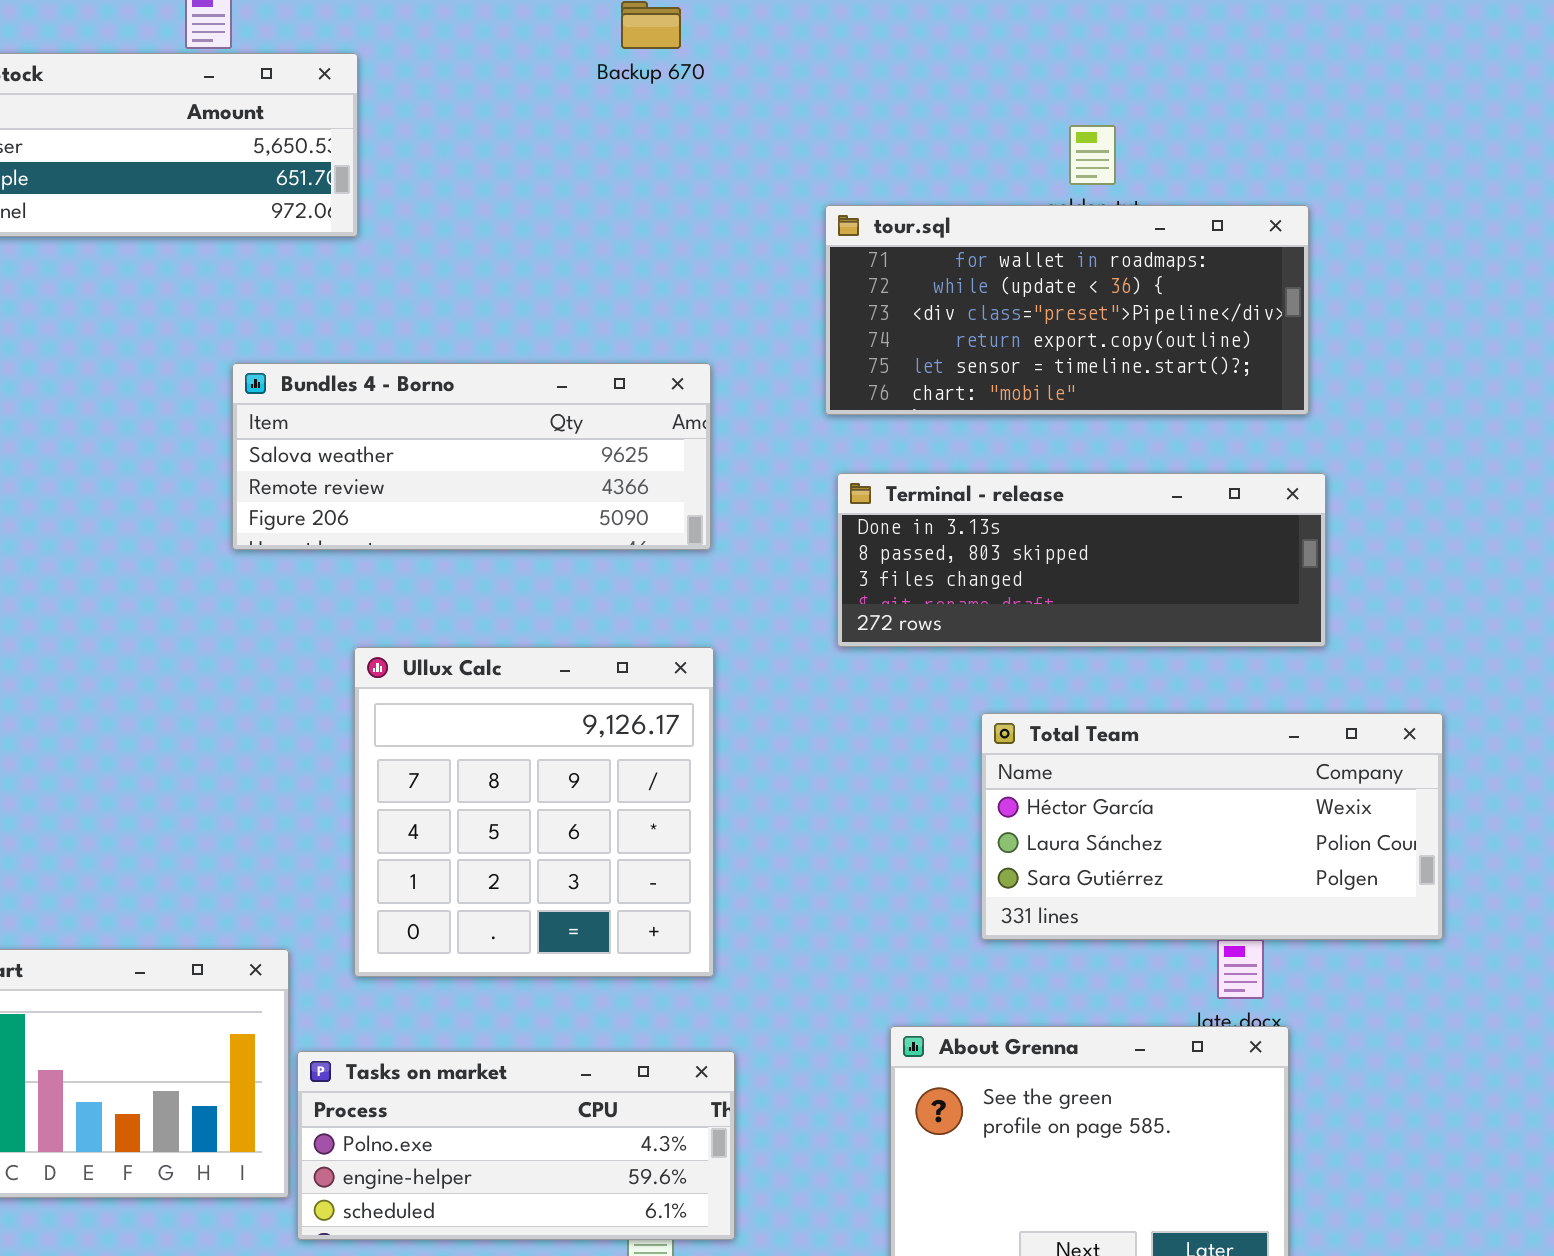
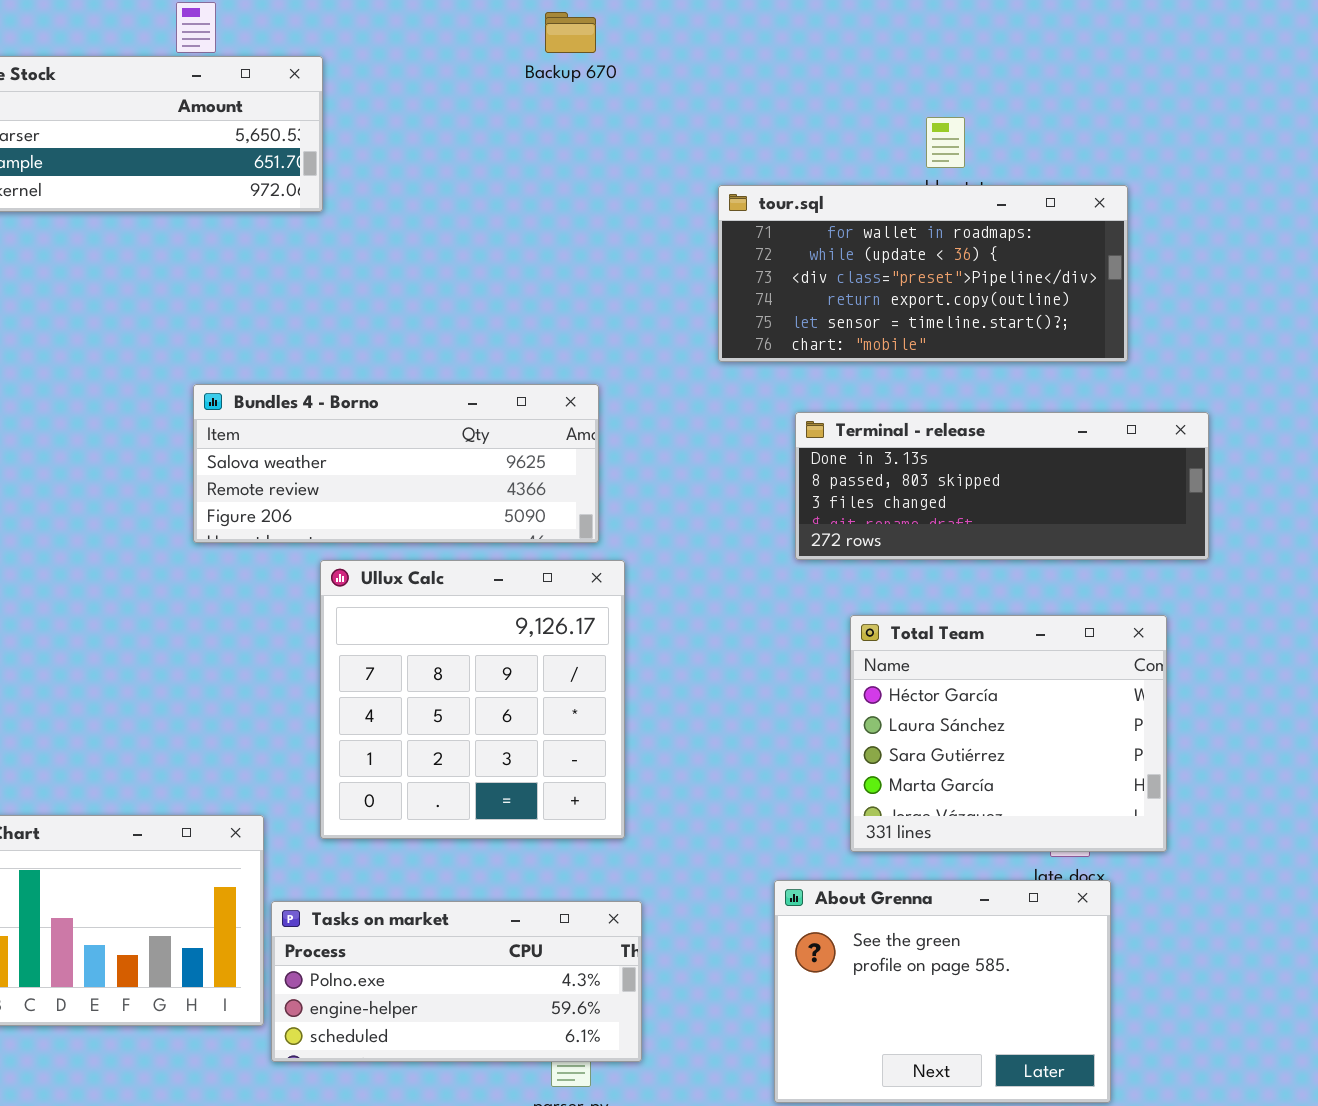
Bundles 4 - Borno: [232,363,711,550] -> [193,384,599,543], moved
Terminal - release: [837,473,1326,647] -> [795,412,1209,560], moved
Total Team: [981,713,1443,940] -> [850,615,1167,852], resized

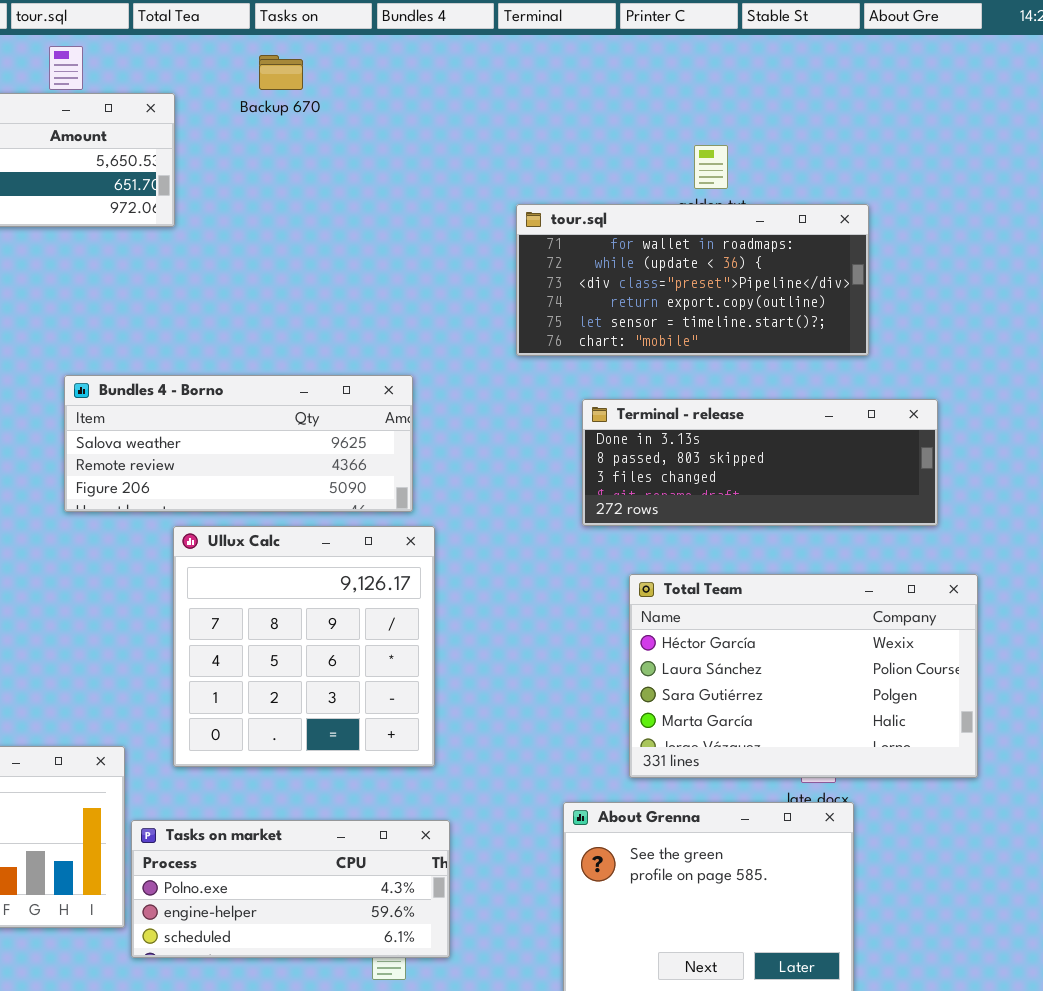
Backup 670: [545,12,596,53] -> [259,55,303,90], moved
Total Team: [850,615,1167,852] -> [629,574,978,778], resized

